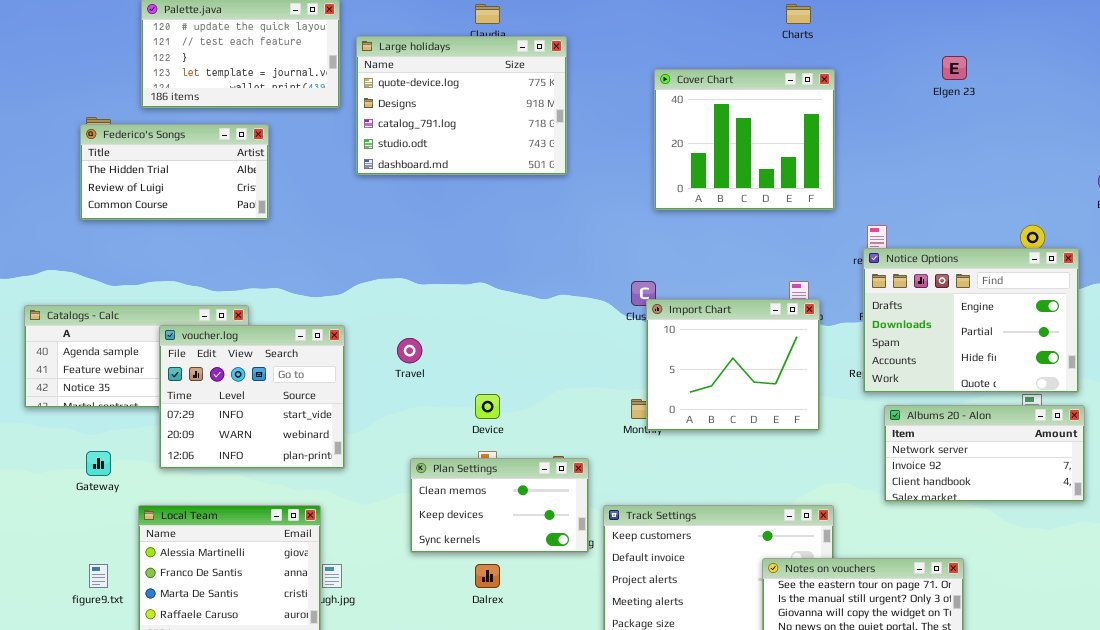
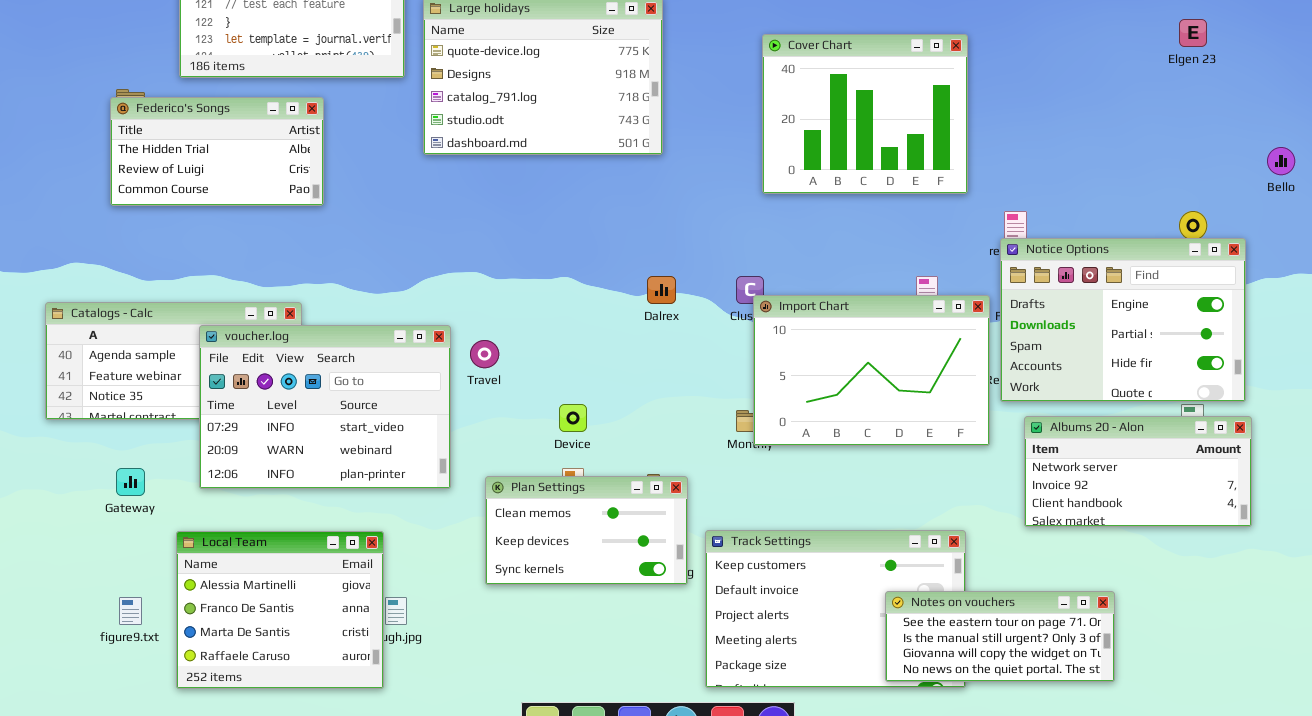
Elgen 23: [942,56,967,80] -> [1179,19,1207,47], moved
Import Chart: [646,299,820,431] -> [753,295,990,446], resized
voucher.log: [159,325,345,469] -> [199,325,451,489], resized
Dalrex: [475,564,500,588] -> [647,276,676,304], moved

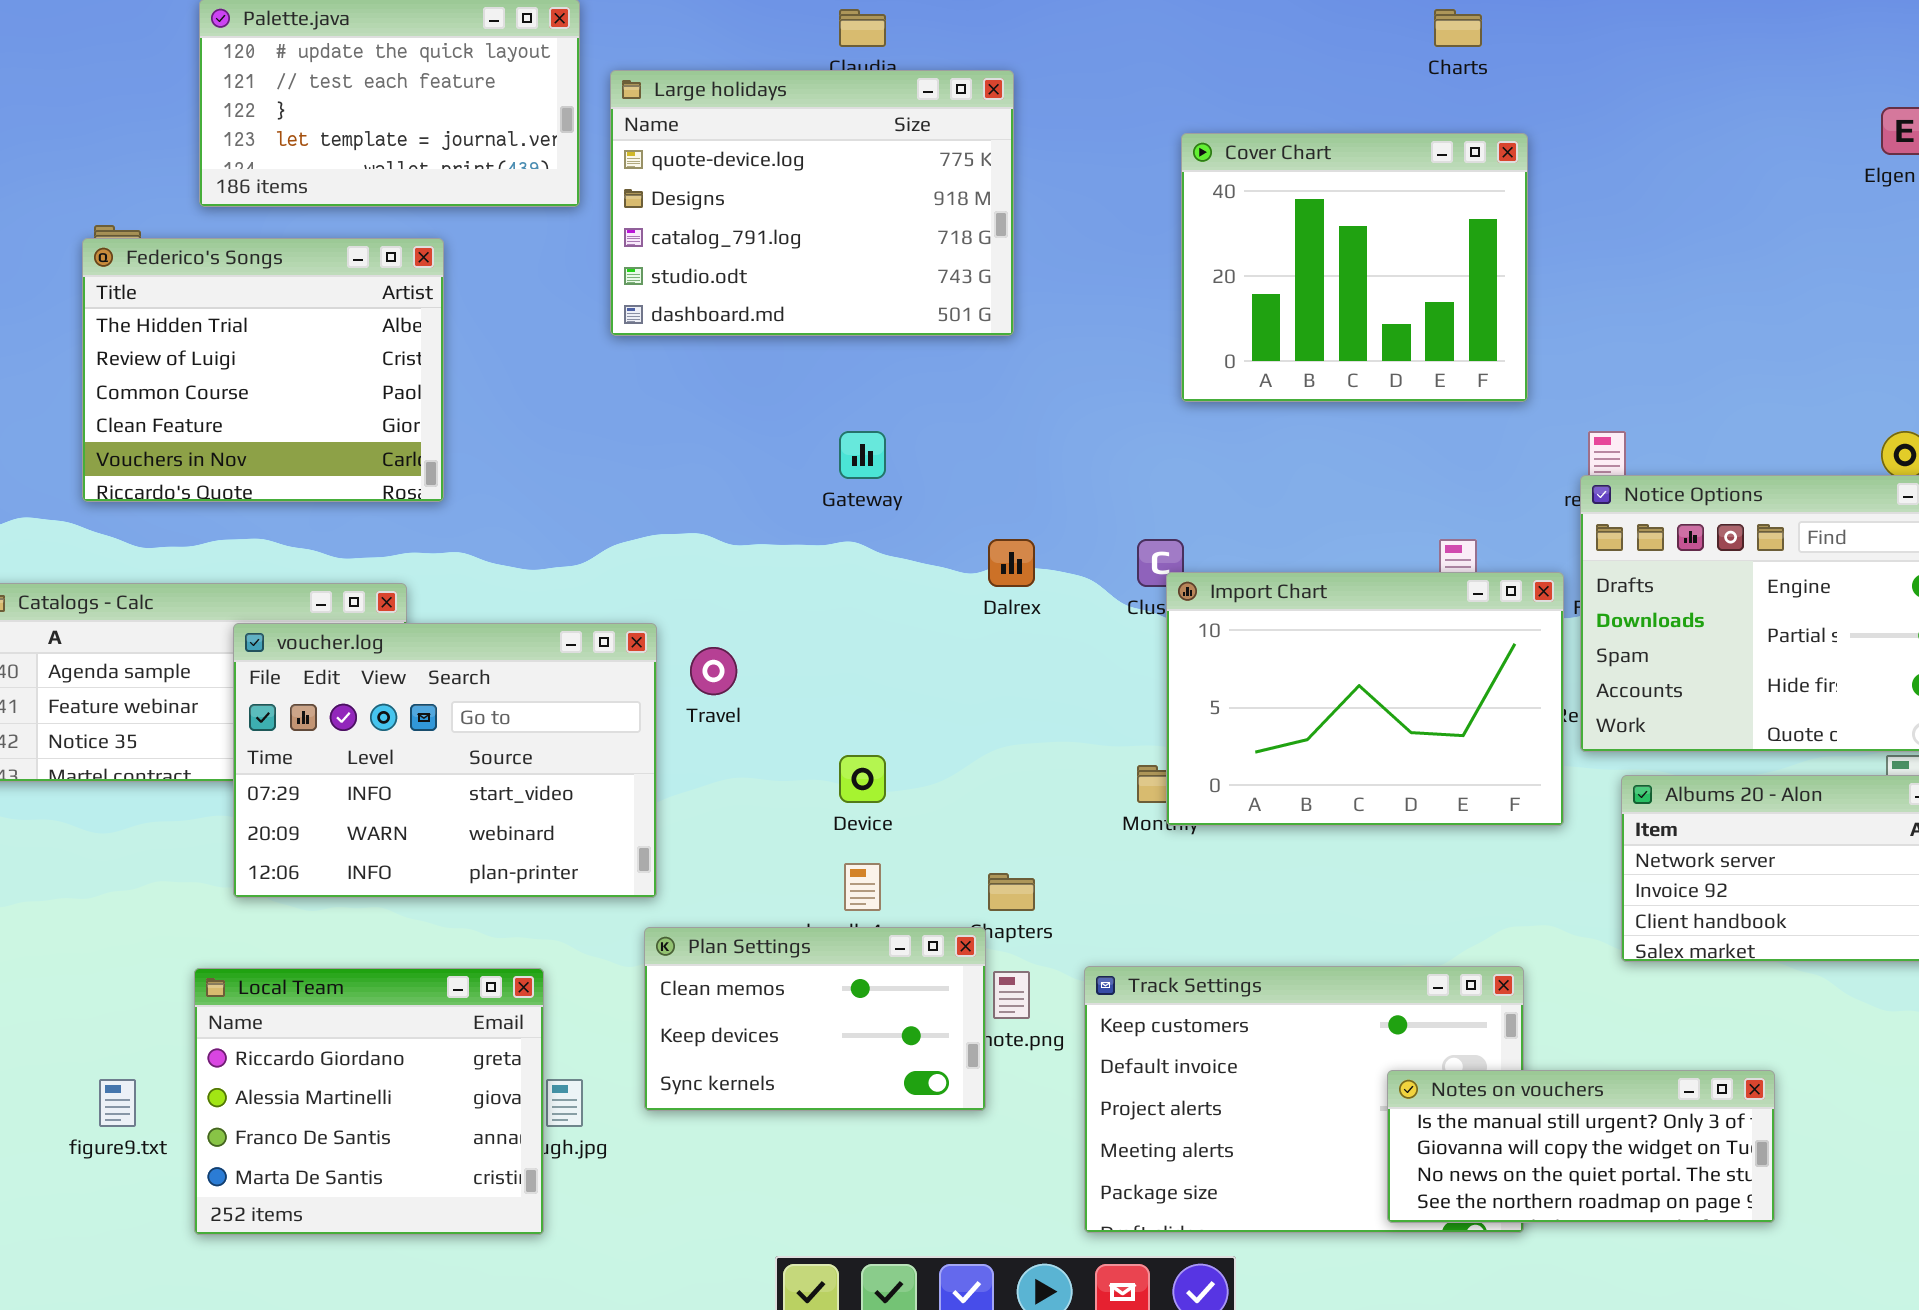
Federico's Songs: [110,97,324,206] -> [82,238,444,502], resized
Gateway: [116,468,145,496] -> [839,431,886,479], moved
Plan Settings: [485,476,688,585] -> [644,927,986,1111], moved
Local Team: [176,531,384,689] -> [194,968,544,1235], scrolled up 1 row
Notes on vouchers: [885,591,1115,682] -> [1387,1070,1775,1223], scrolled down 1 row

